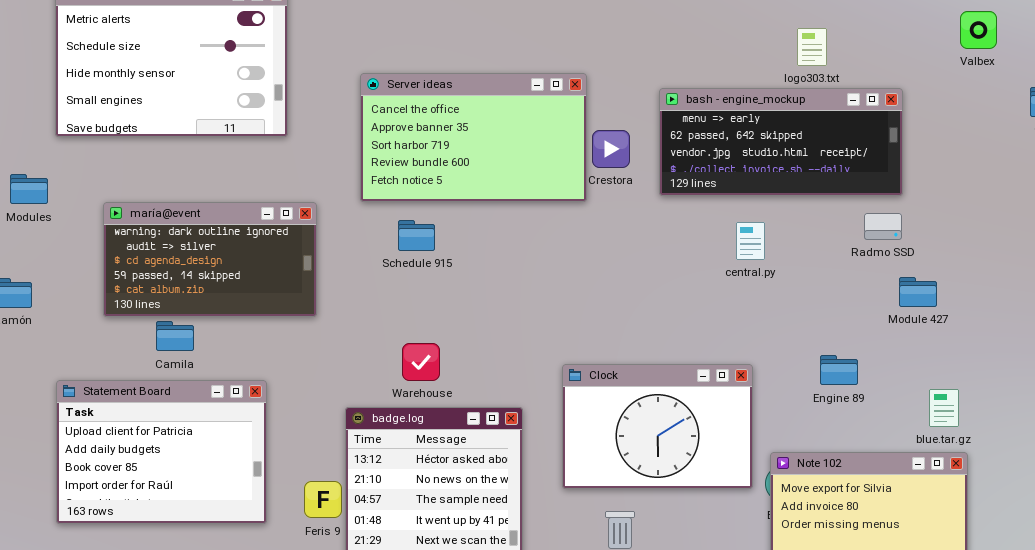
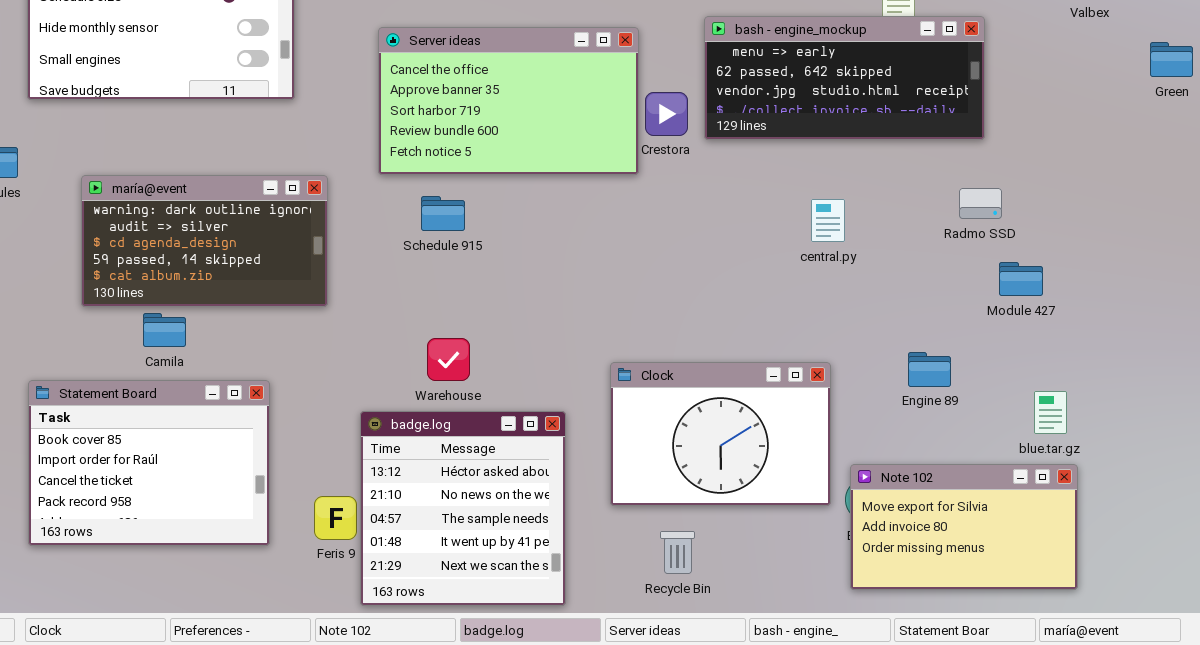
bash - engine_mockup: [659,88,903,196] -> [704,16,985,140], moved
Statement Board: [56,380,267,524] -> [28,380,270,546], scrolled down 2 rows

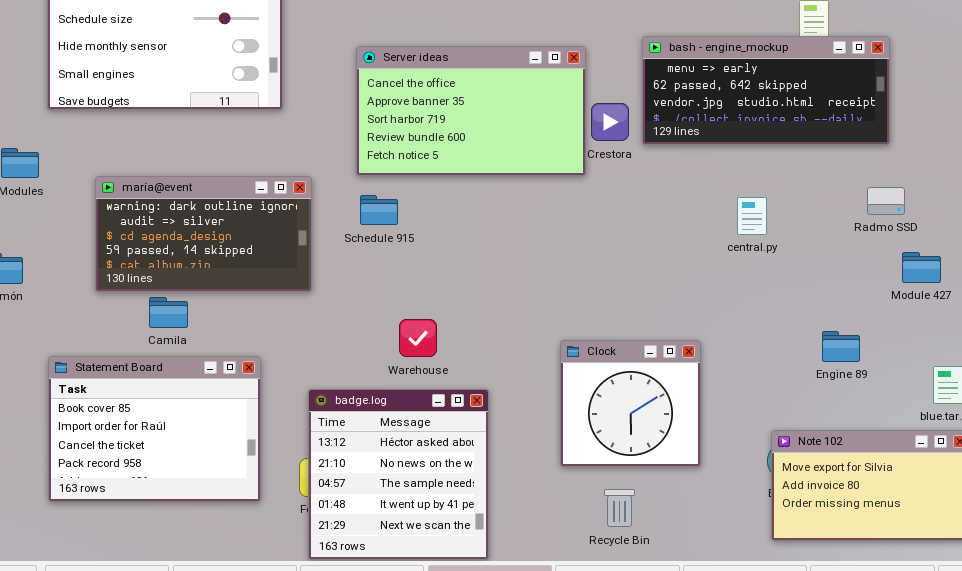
Schedule 915: [421,196,465,231] -> [360,195,398,225], moved
Clock: [610,362,831,506] -> [560,340,701,467], resized
badge.log: [360,411,566,606] -> [308,389,489,560], moved

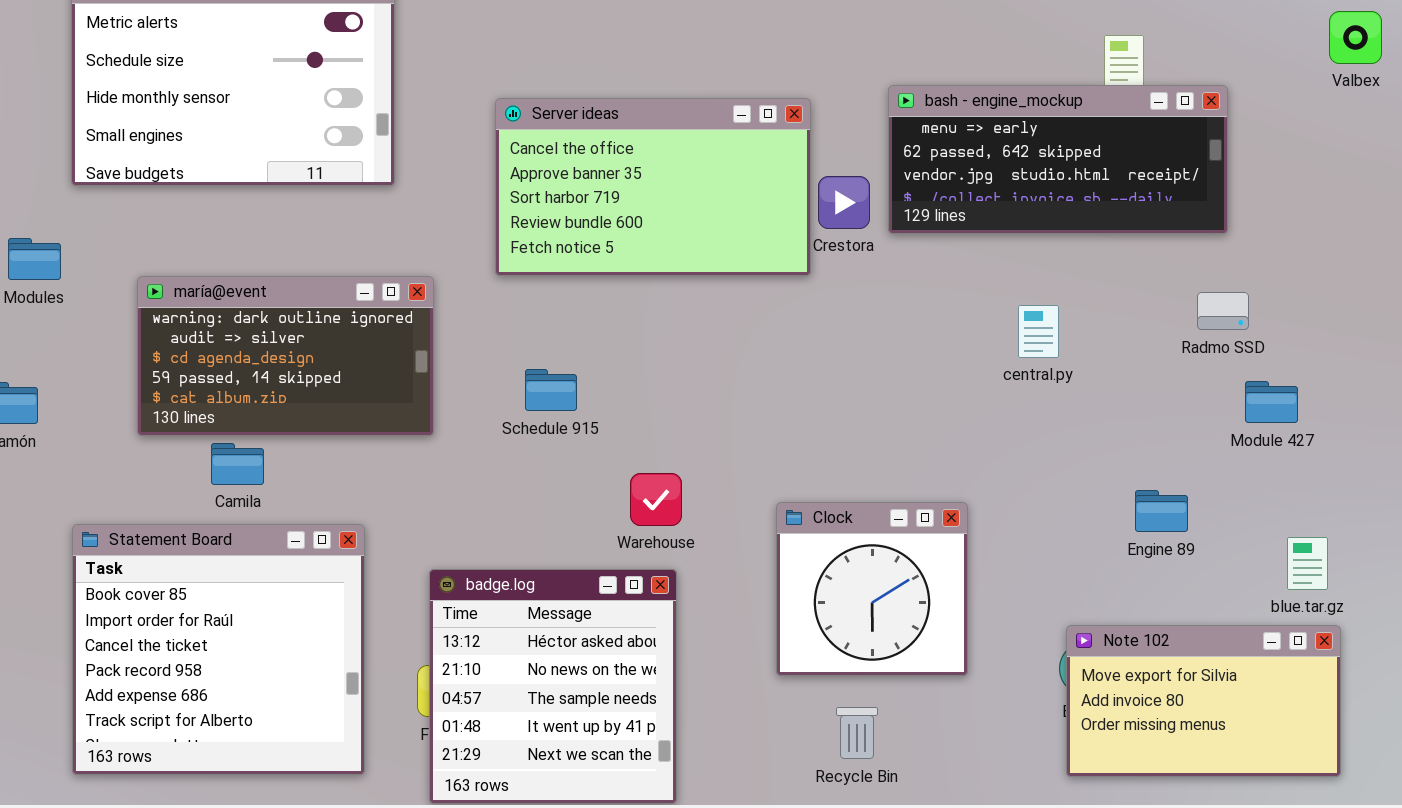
Schedule 915: [360,195,398,225] -> [525,369,577,411], moved
Warehouse: [399,319,437,357] -> [630,473,682,526], moved
Statement Board: [48,356,261,502] -> [72,524,365,775], resized

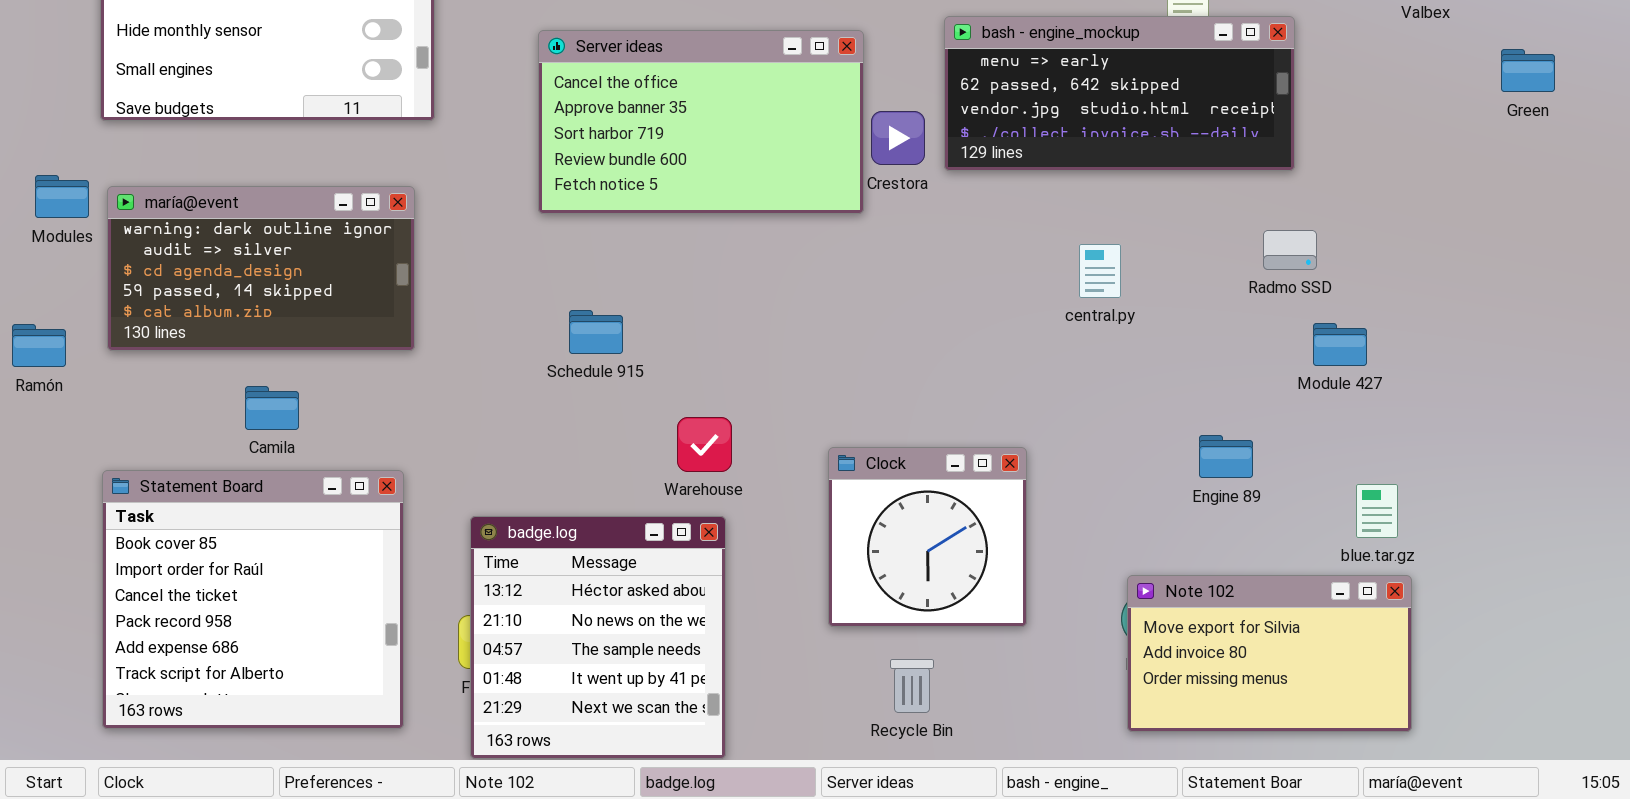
maría@event: [137,276,434,436] -> [107,186,415,351], moved

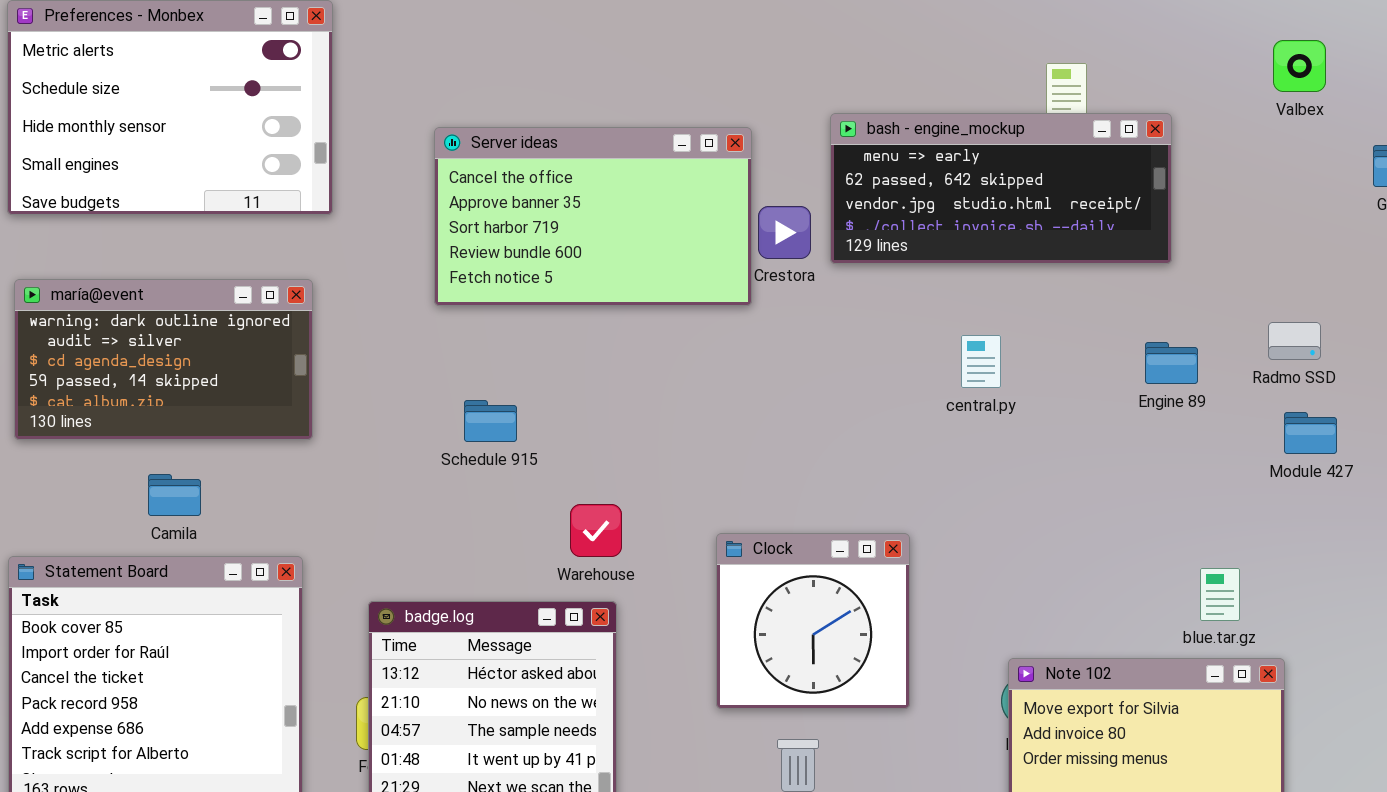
Radmo SSD: [1263,230,1317,270] -> [1268,322,1321,360], moved
Module 427: [1313,323,1367,366] -> [1284,412,1337,454], moved
Engine 89: [1199,435,1253,478] -> [1145,342,1198,384], moved
blue.tar.gz: [1356,484,1398,538] -> [1200,568,1240,621], moved

